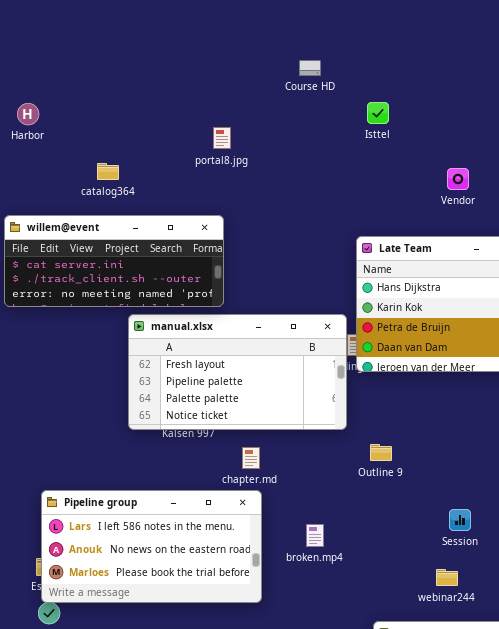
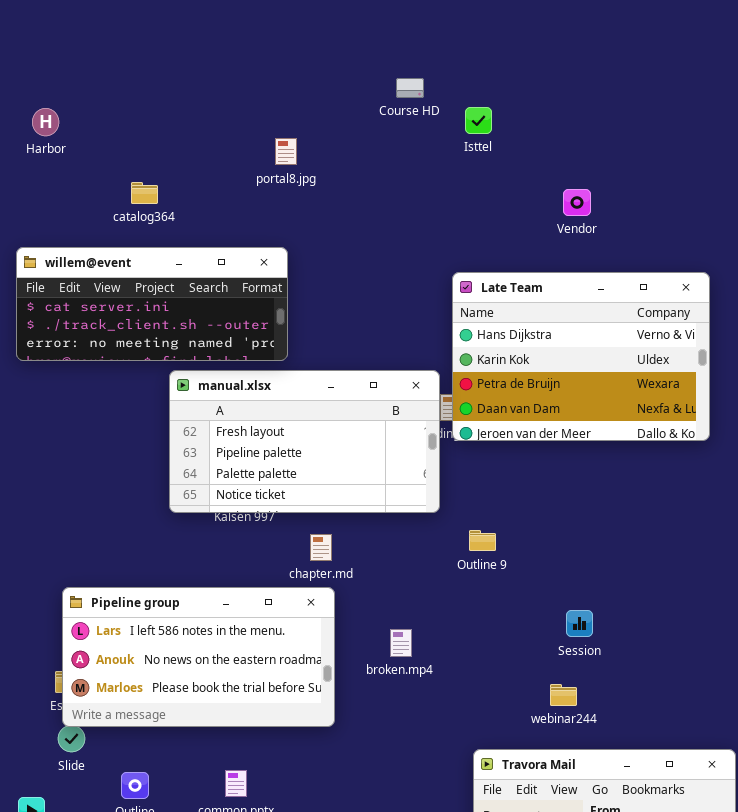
Course HD: [299,60,321,76] -> [396,78,424,98], moved

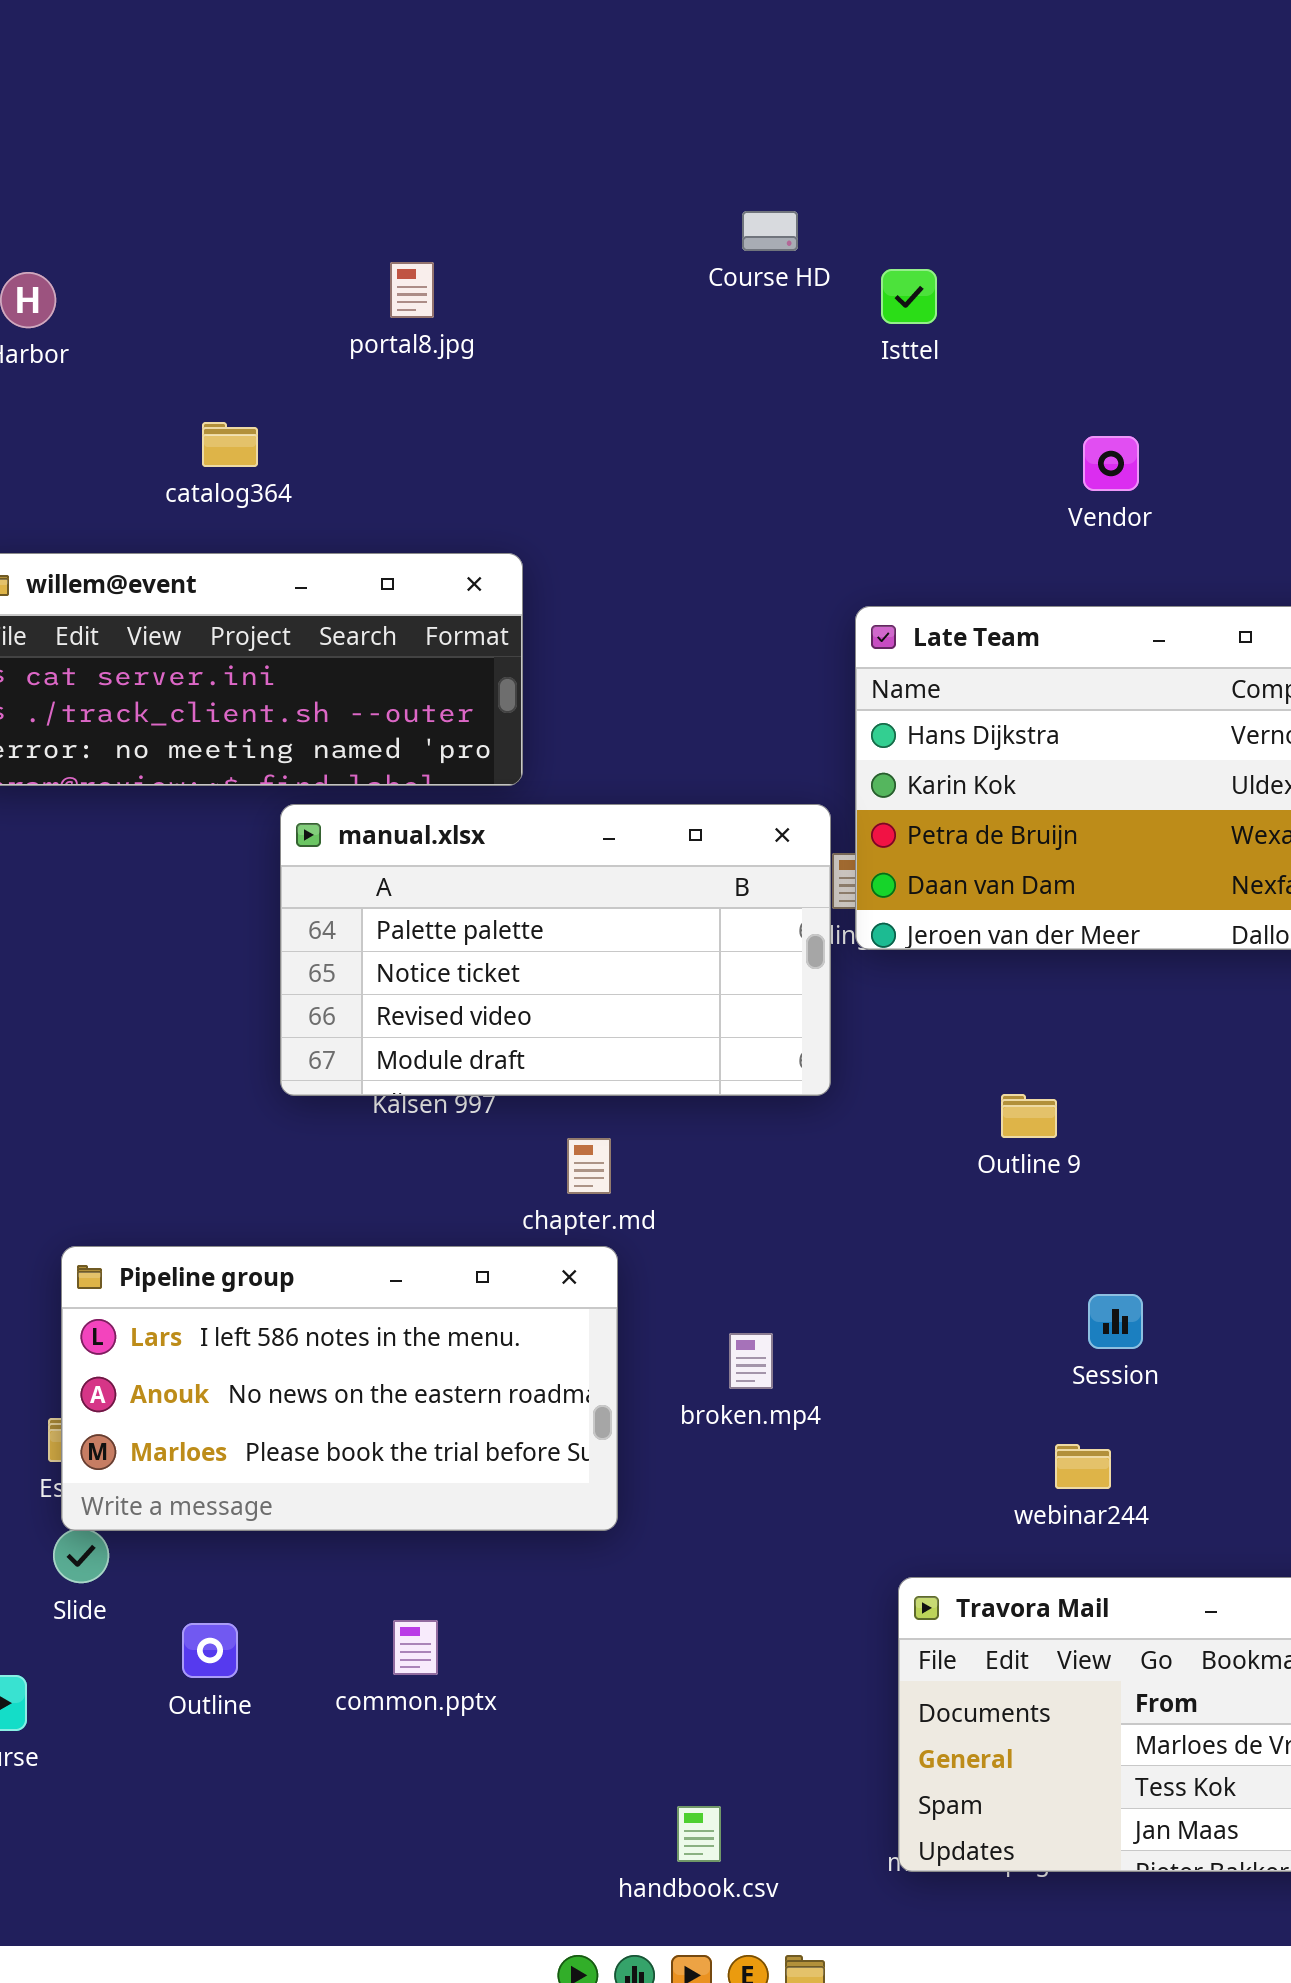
portal8.jpg: [275,138,297,165] -> [390,262,434,318], moved
manual.xlsx: [169,370,440,513] -> [280,804,831,1096], scrolled down 2 rows
Outline 9: [469,530,496,551] -> [1001,1094,1057,1138], moved

